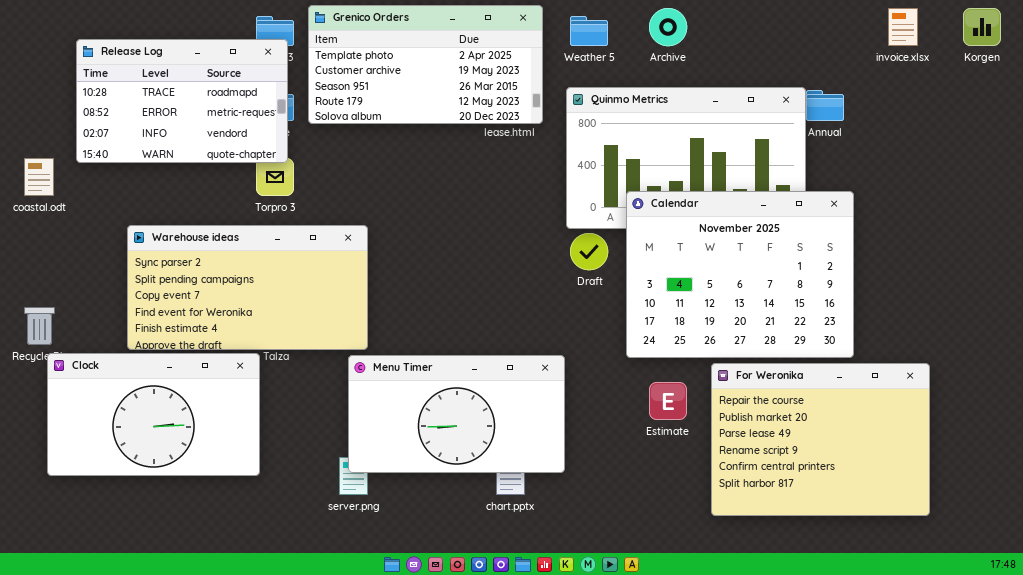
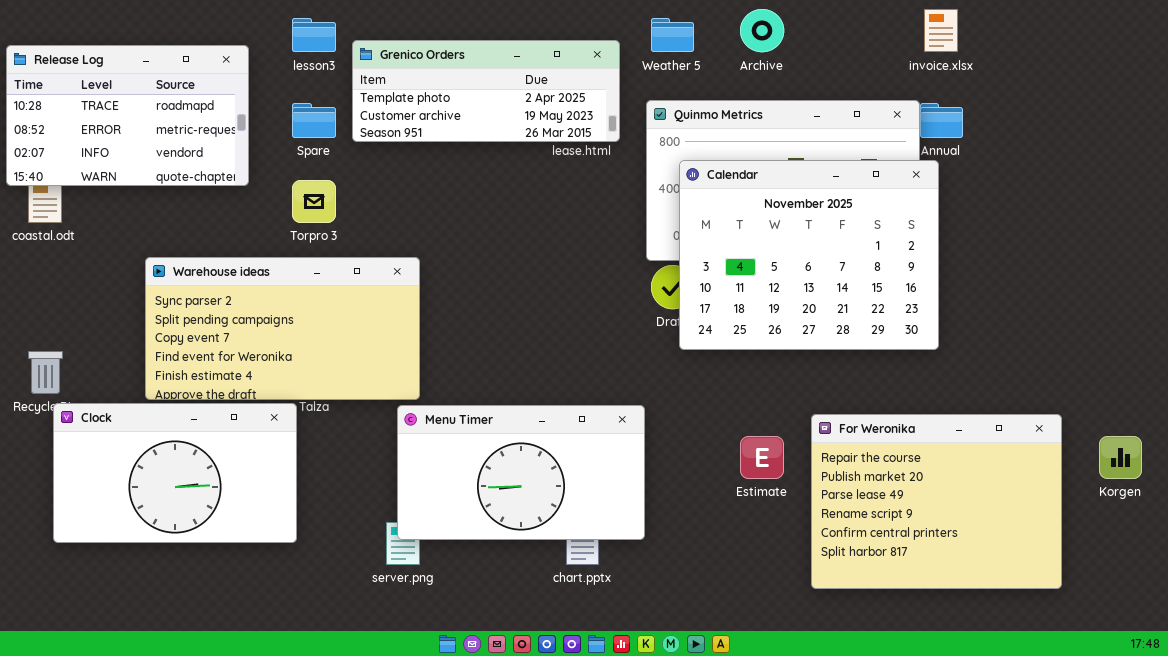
Grenico Orders: [308,5,543,124] -> [352,40,620,142], resized
invoice.xlsx: [888,8,918,46] -> [924,9,958,52], moved
Korgen: [963,8,1001,46] -> [1099,436,1142,479], moved
Release Log: [76,39,288,163] -> [6,45,249,186], moved
Calendar: [626,191,854,358] -> [679,160,939,350], moved

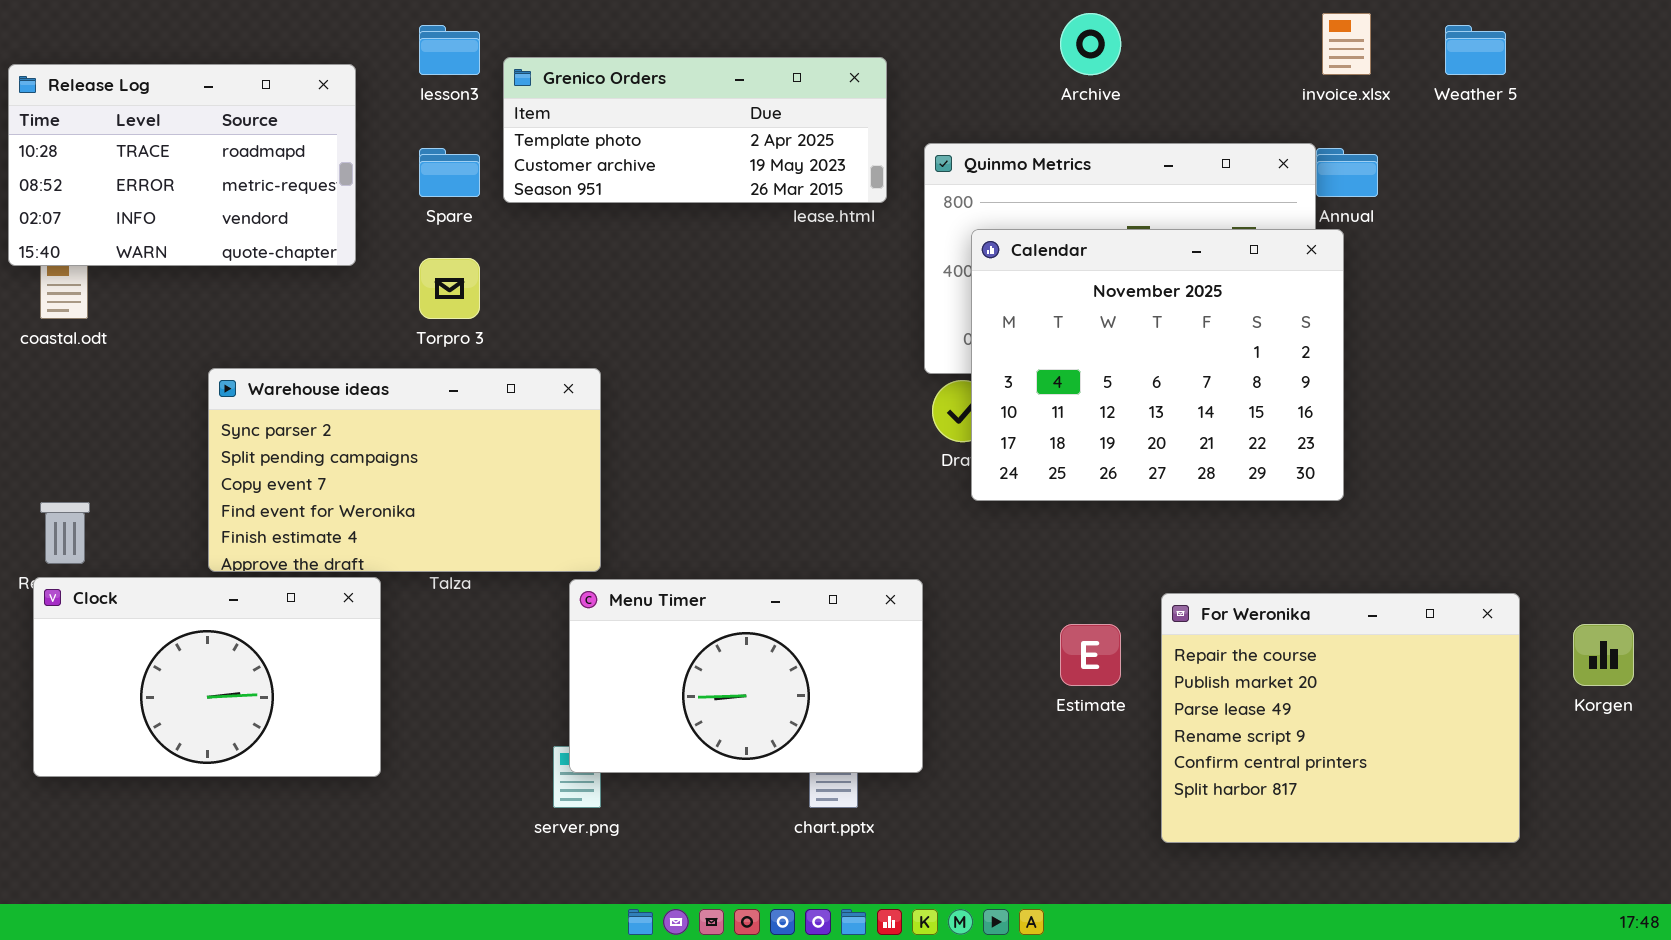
Weather 5: [651,18,694,52] -> [1445,25,1506,75], moved
Clock: [53,403,297,543] -> [33,577,381,777], moved

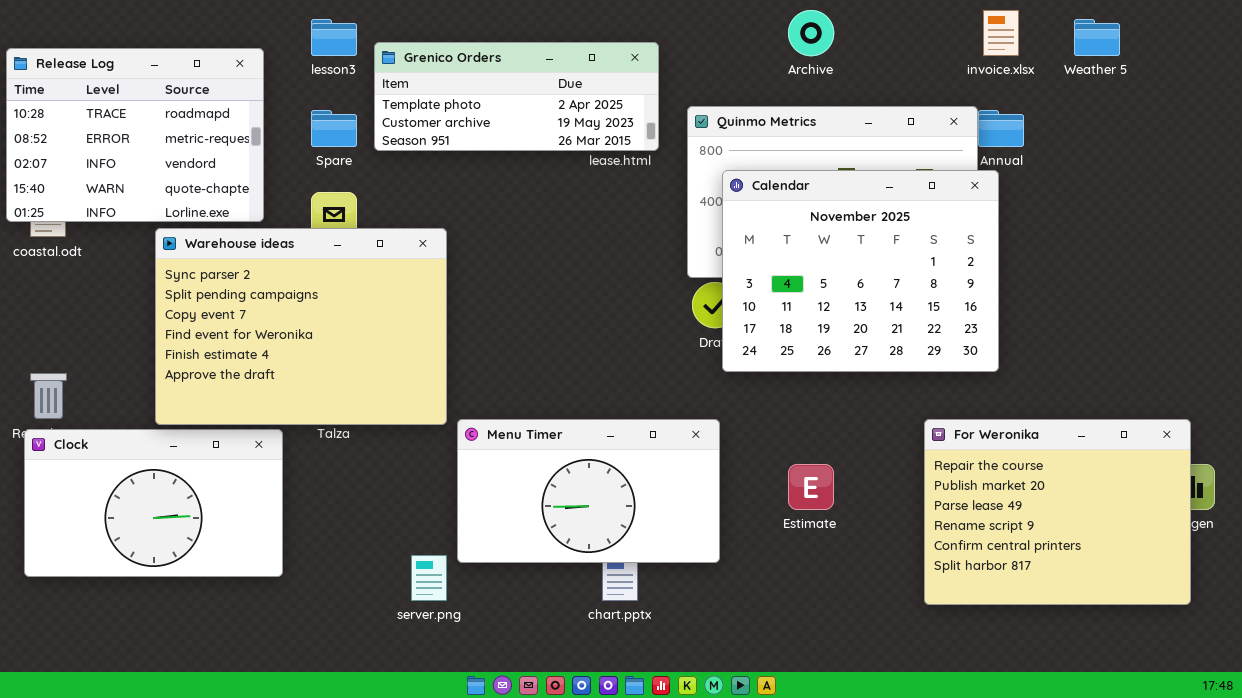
Release Log: [8,64,356,266] -> [6,48,264,222], resized
Warehouse ideas: [208,368,601,572] -> [155,228,447,425], resized
Menu Timer: [569,579,923,773] -> [457,419,720,563], moved
For Weronika: [1161,593,1520,843] -> [924,419,1191,605], moved

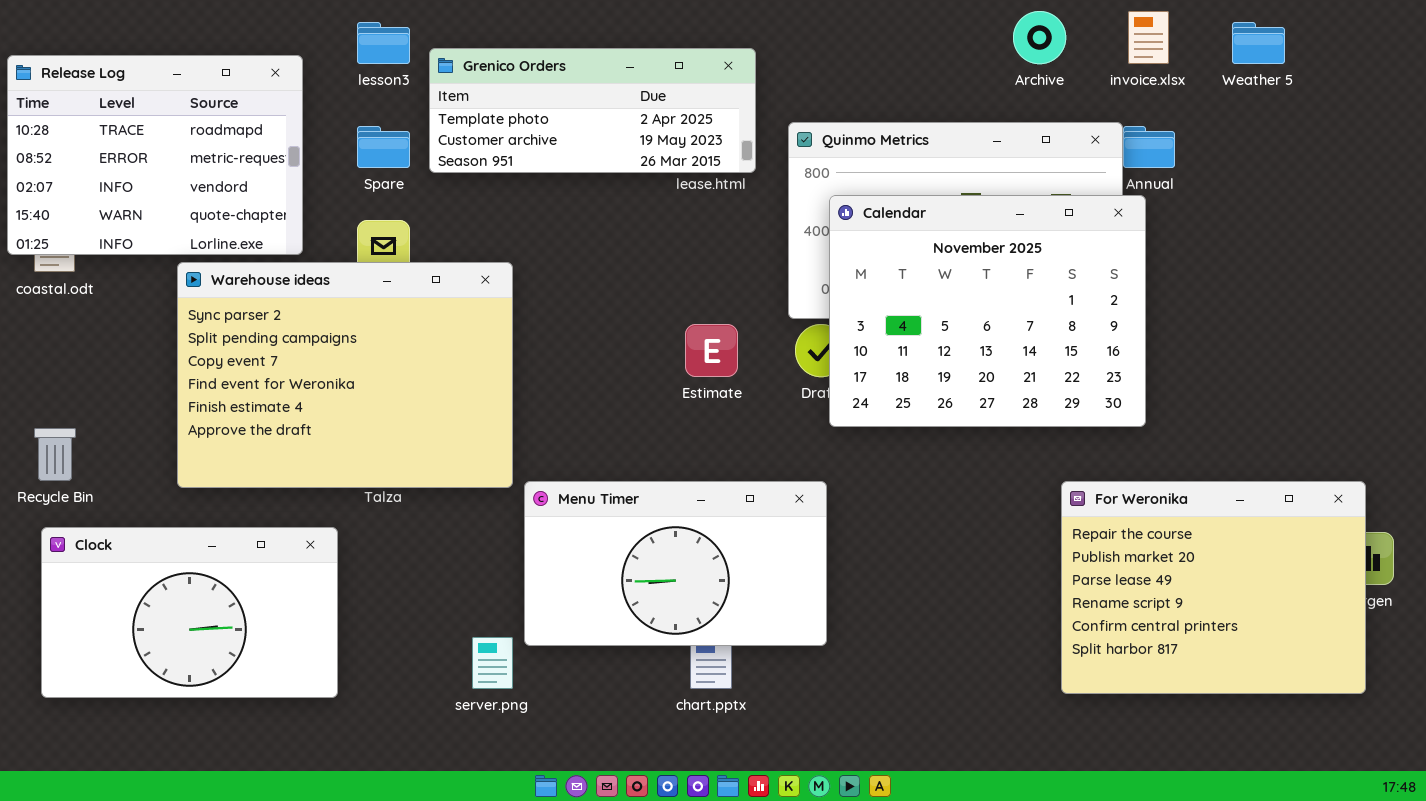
Archive: [788,10,834,56] -> [1013,11,1066,64], moved
Clock: [24,429,283,577] -> [41,527,338,698], moved
Estimate: [788,464,834,510] -> [685,324,738,377], moved

